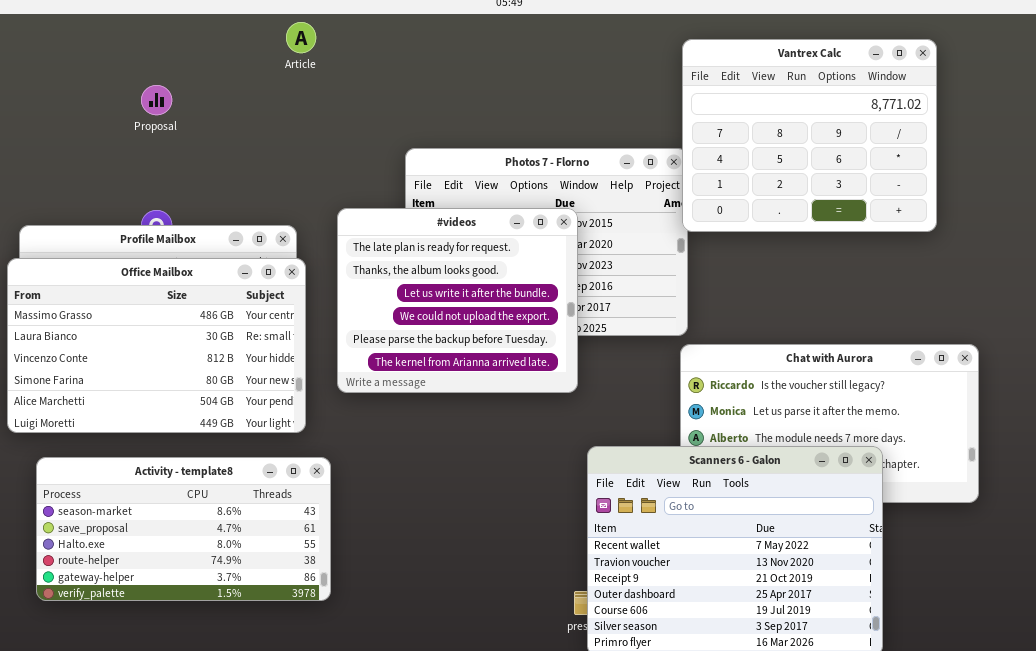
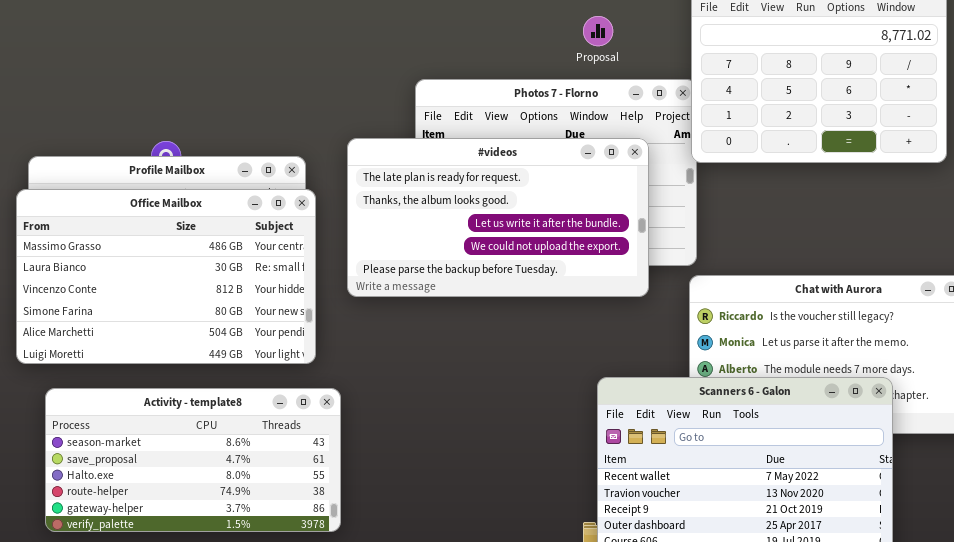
Proposal: [141,85,172,115] -> [583,16,613,46], moved
#videos: [337,208,578,393] -> [347,138,649,297], resized

